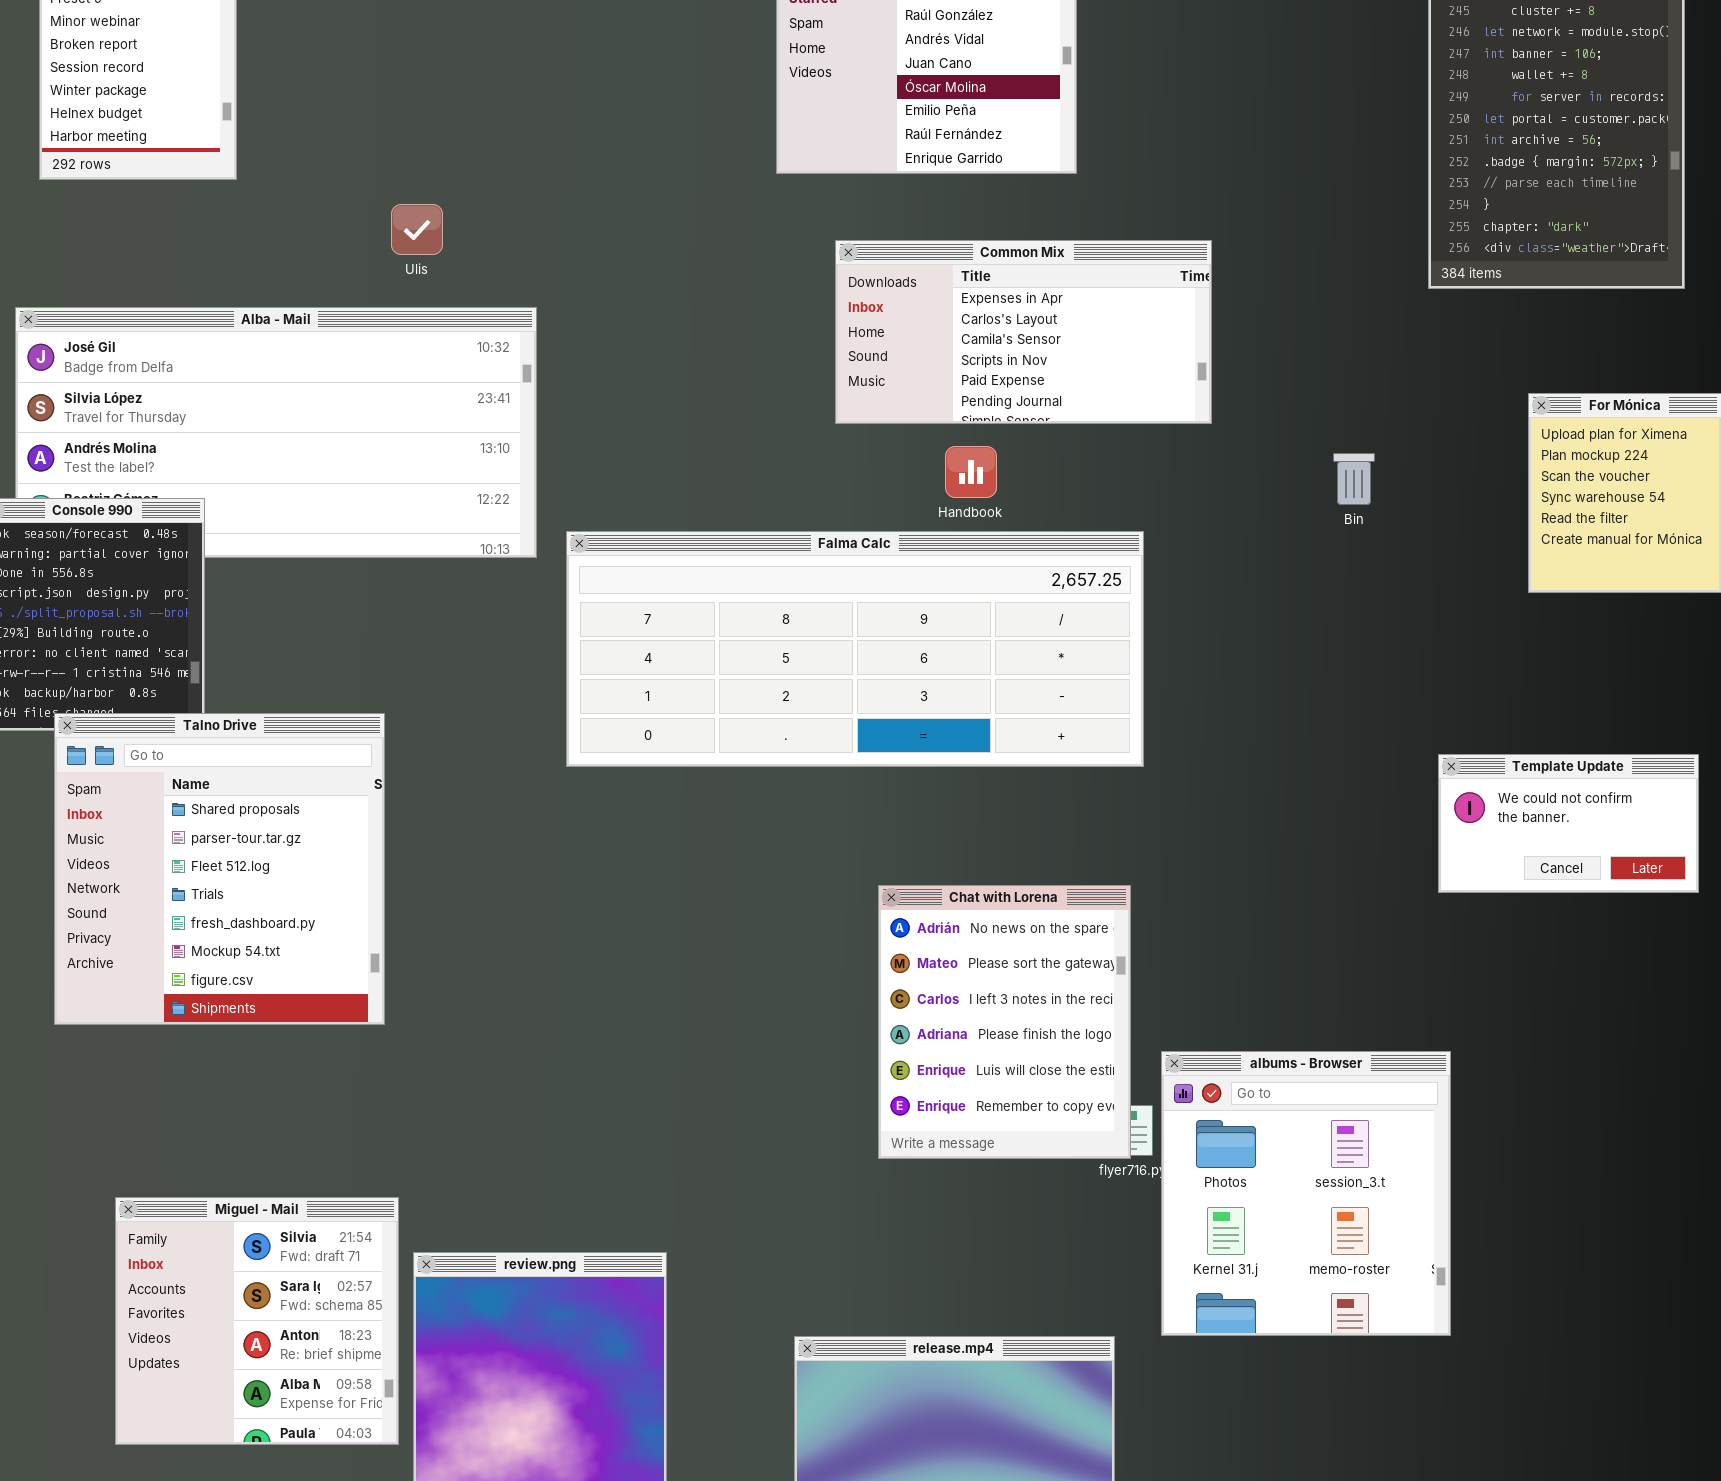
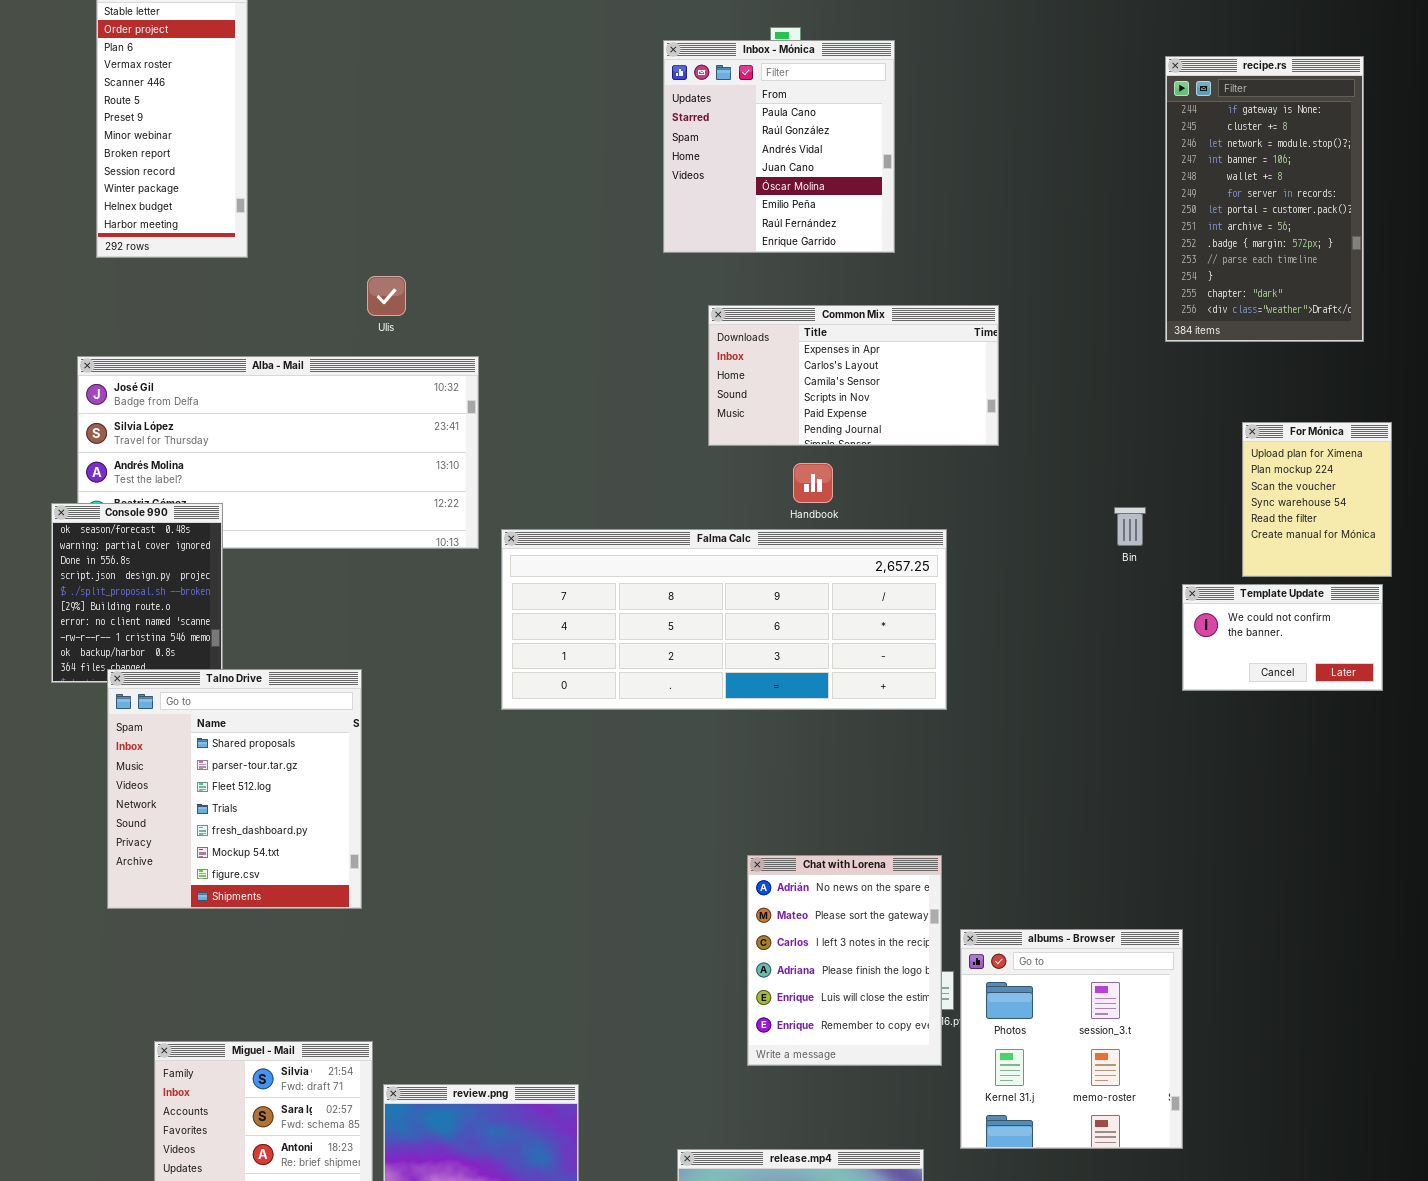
Bin: [1333,453,1375,505] -> [1114,507,1146,546], moved
Template Update: [1438,754,1699,893] -> [1182,584,1383,691], moved
Chat with Lorena: [878,885,1131,1159] -> [747,855,942,1066], moved

